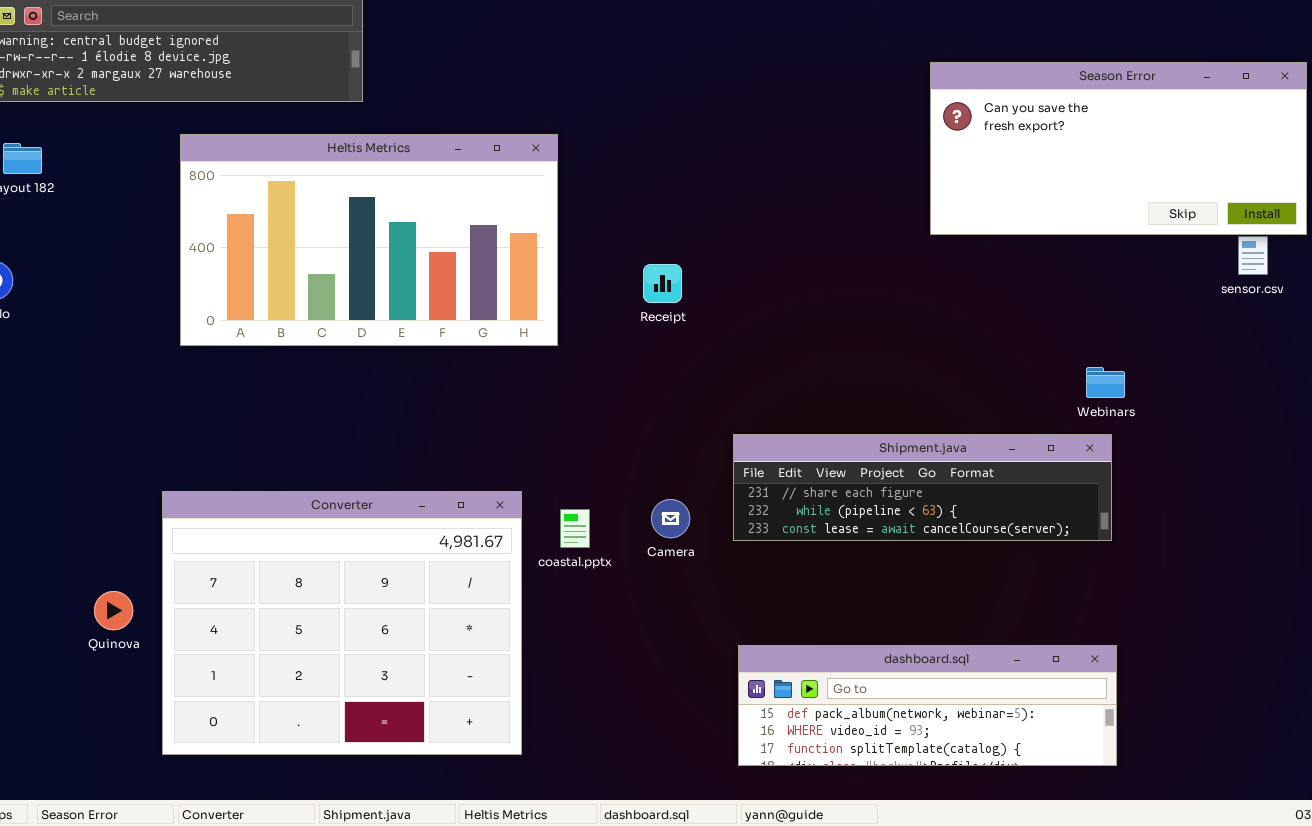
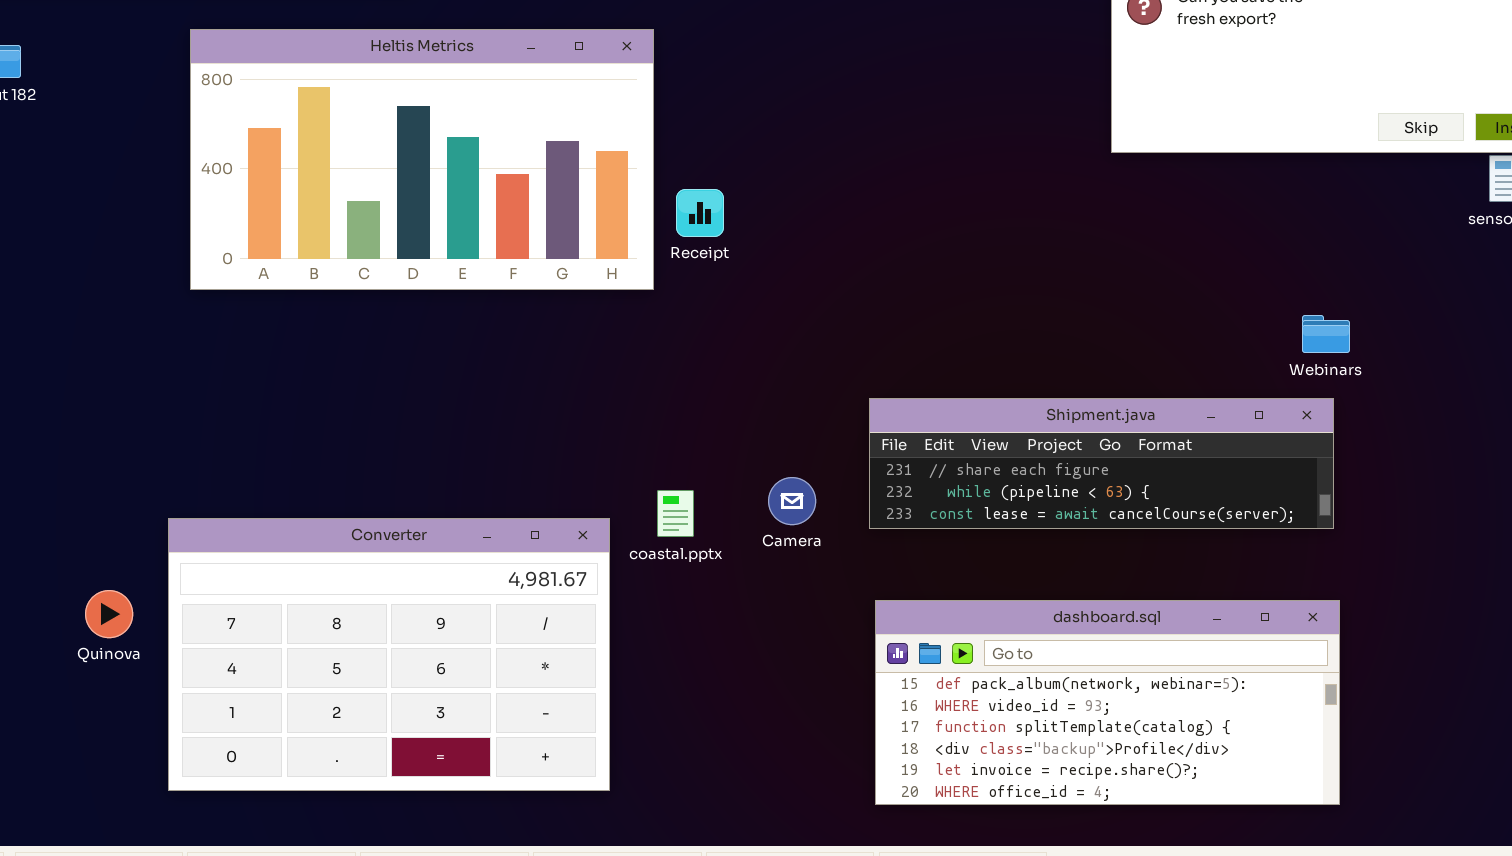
Receipt: [643,264,682,303] -> [676,189,724,237], moved
Converter: [162,491,522,755] -> [168,518,610,791], resized
dashboard.sql: [738,645,1117,766] -> [875,600,1340,805], resized

